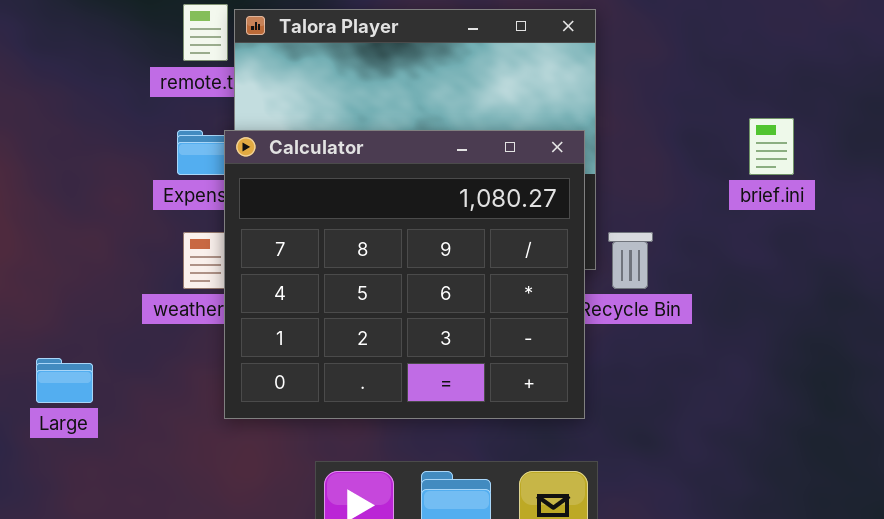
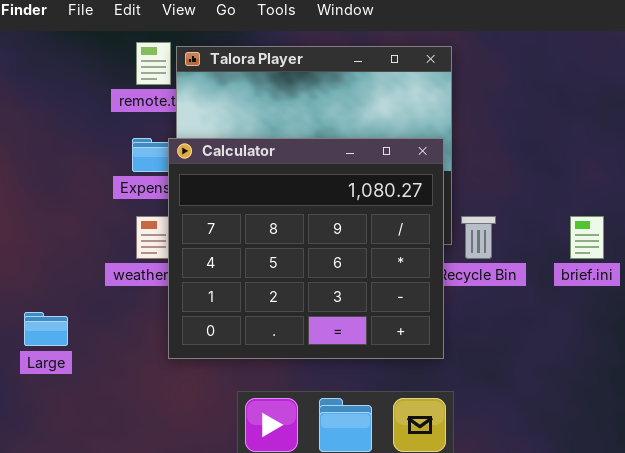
brief.ini: [749,118,794,175] -> [570,216,604,259], moved

